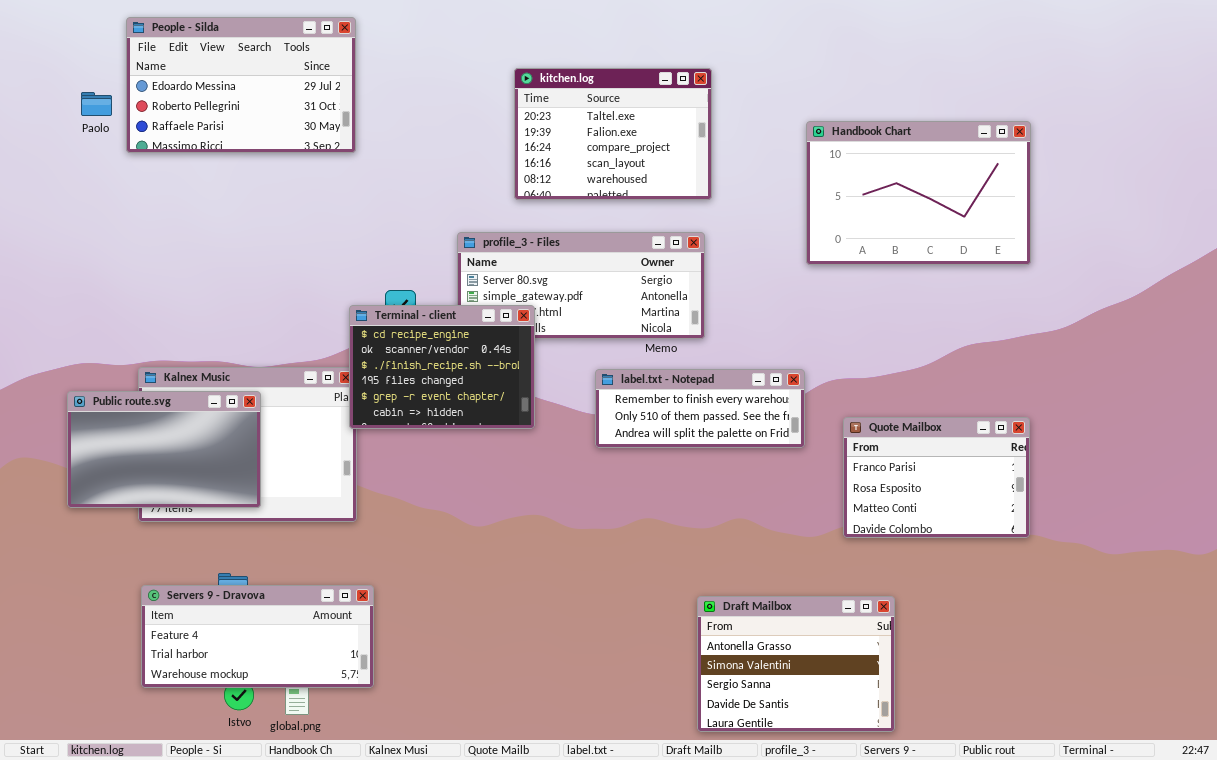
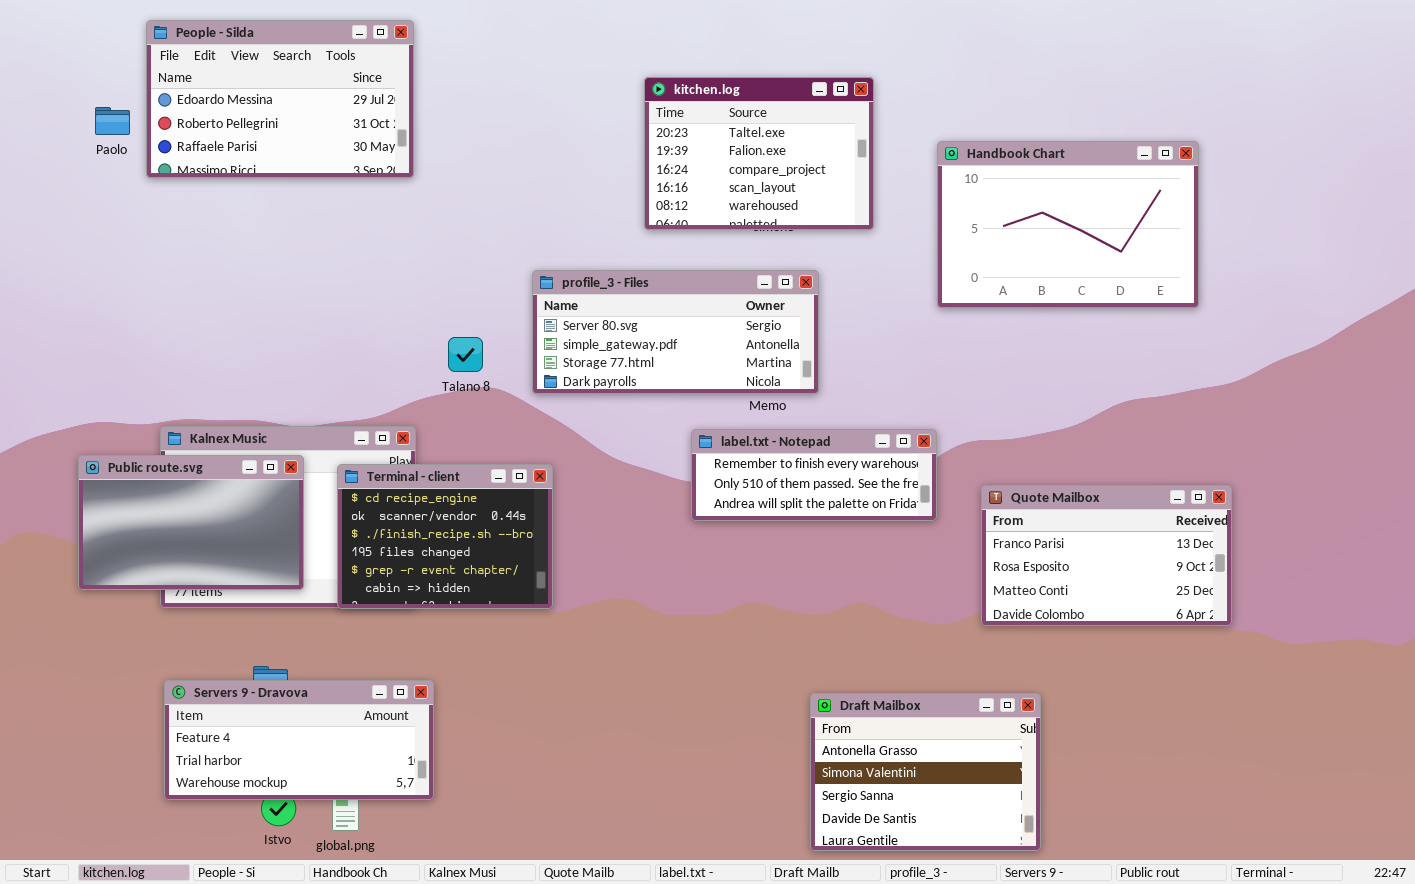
kitchen.log: [514,68,712,200] -> [644,77,874,230], moved
Terminal - client: [349,305,535,429] -> [337,464,553,609], moved
Quote Mailbox: [843,417,1030,538] -> [981,485,1232,626], resized

